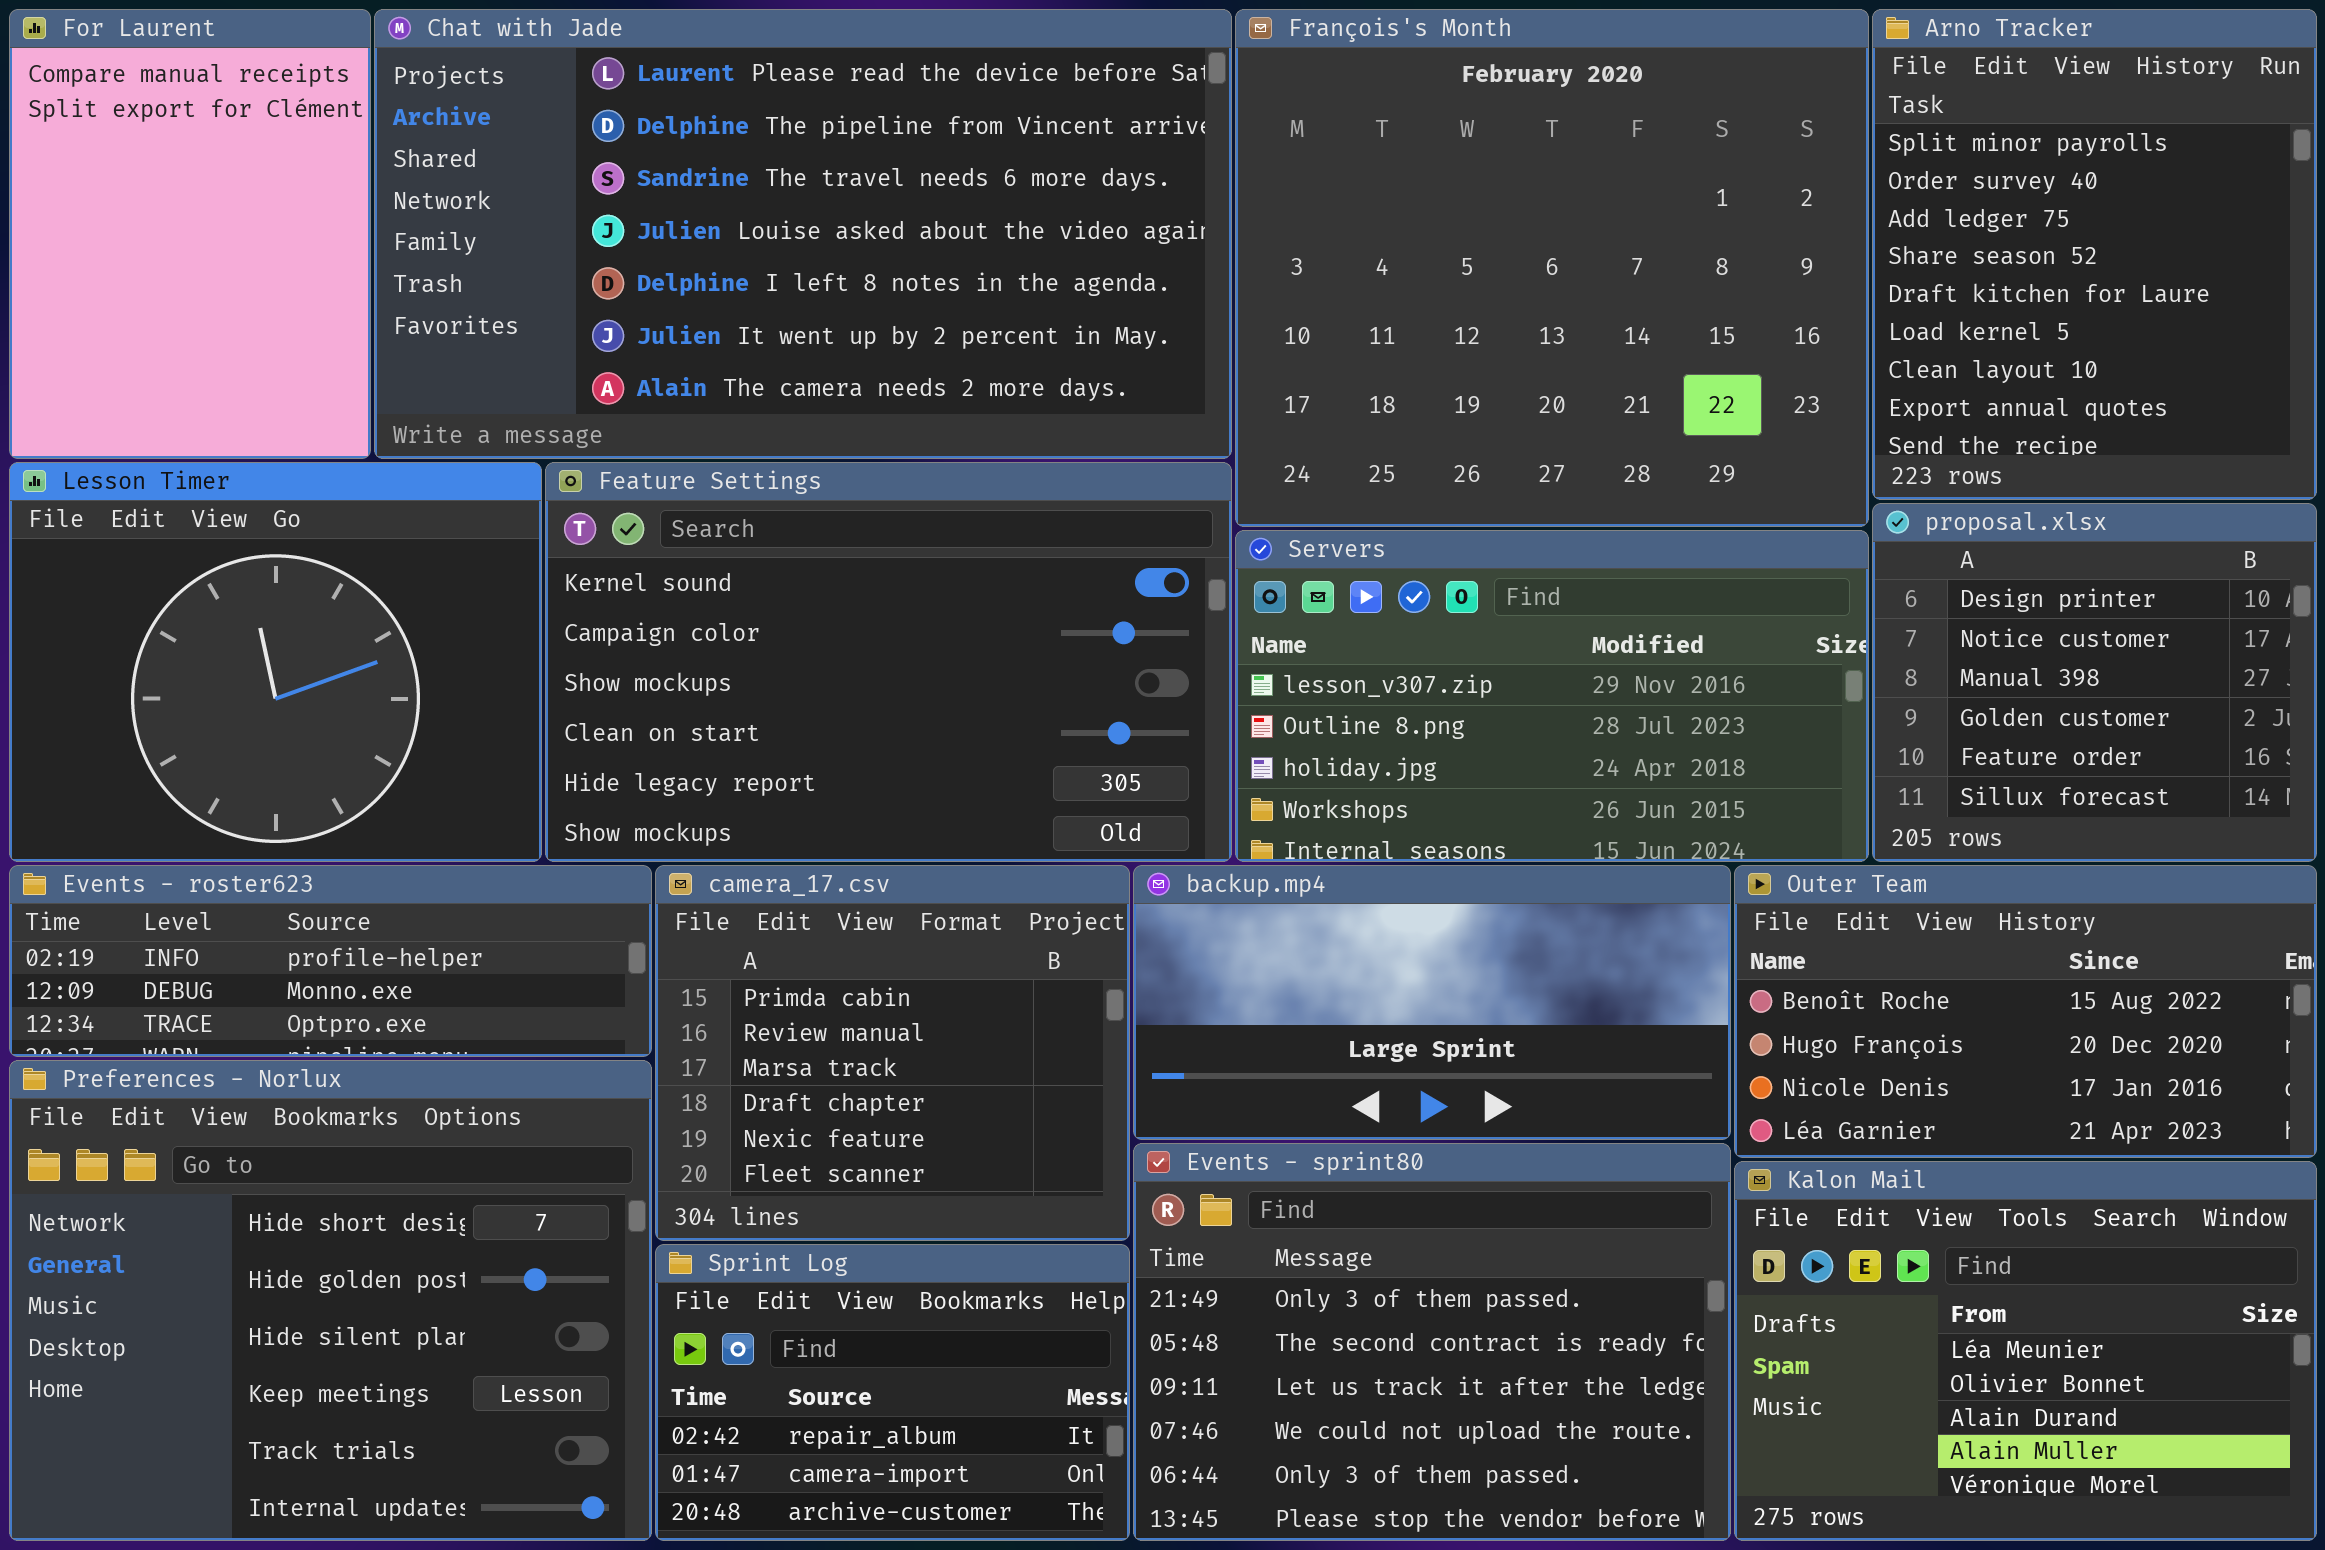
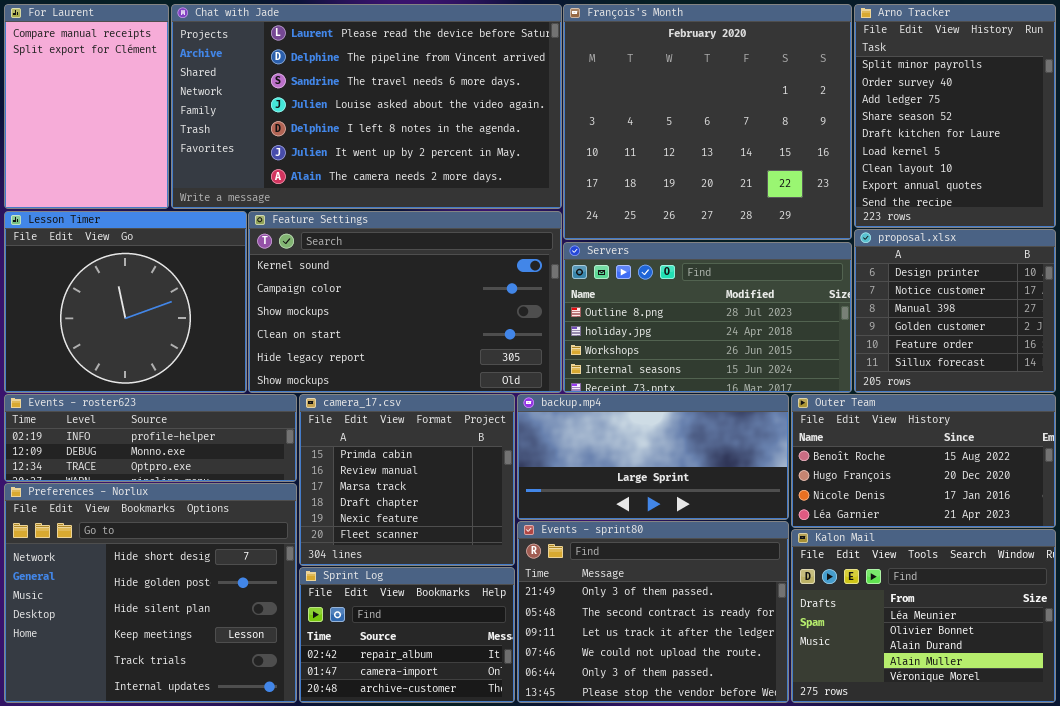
Servers: [1235,530,1869,862] -> [563,242,852,393], scrolled down 1 row

